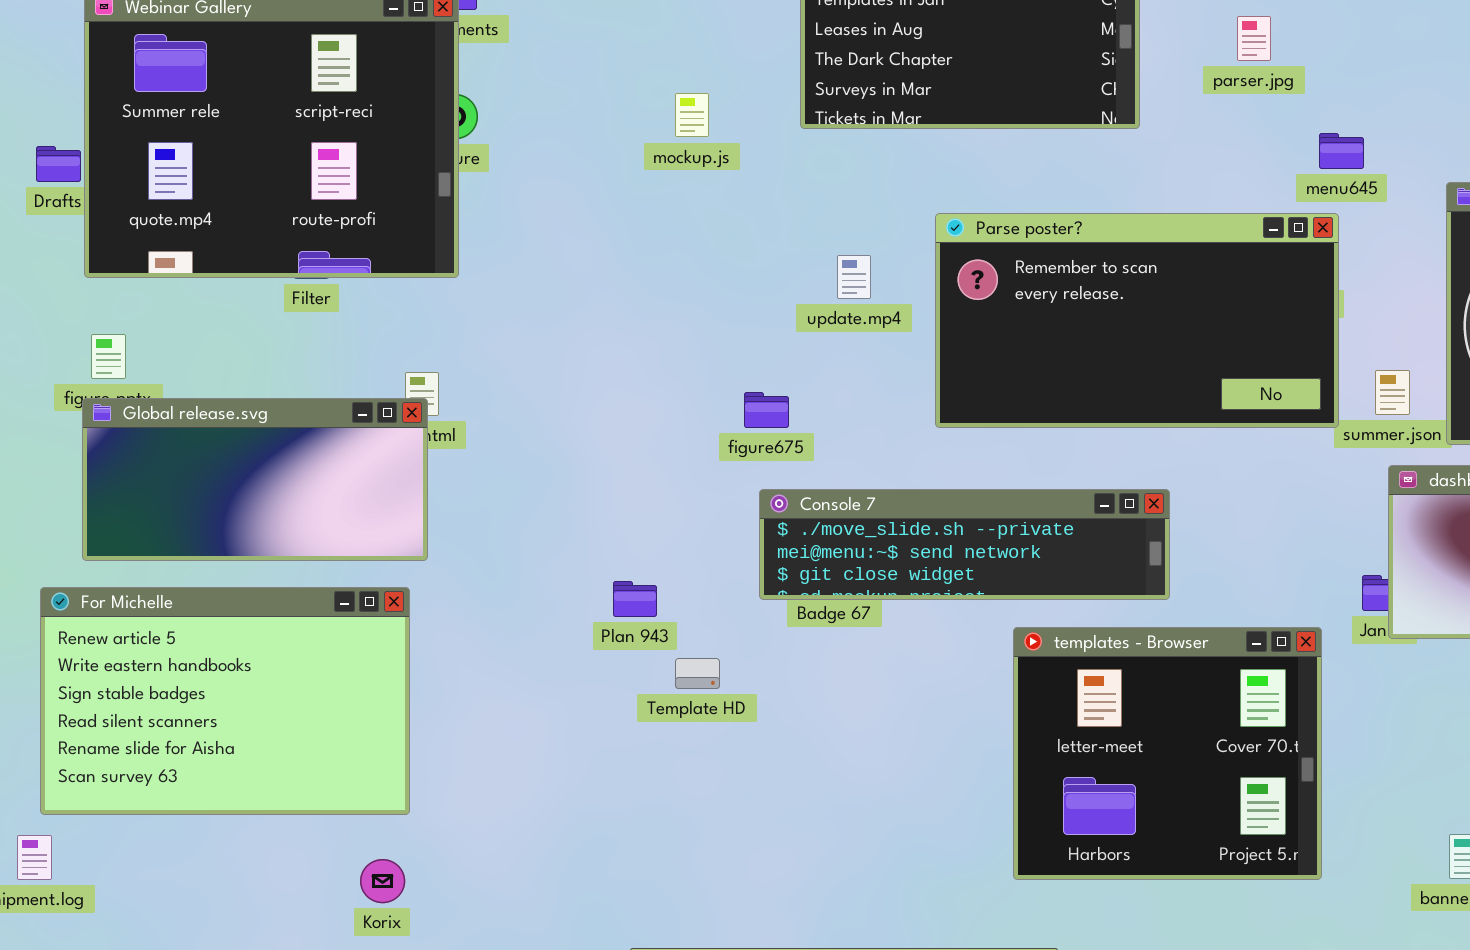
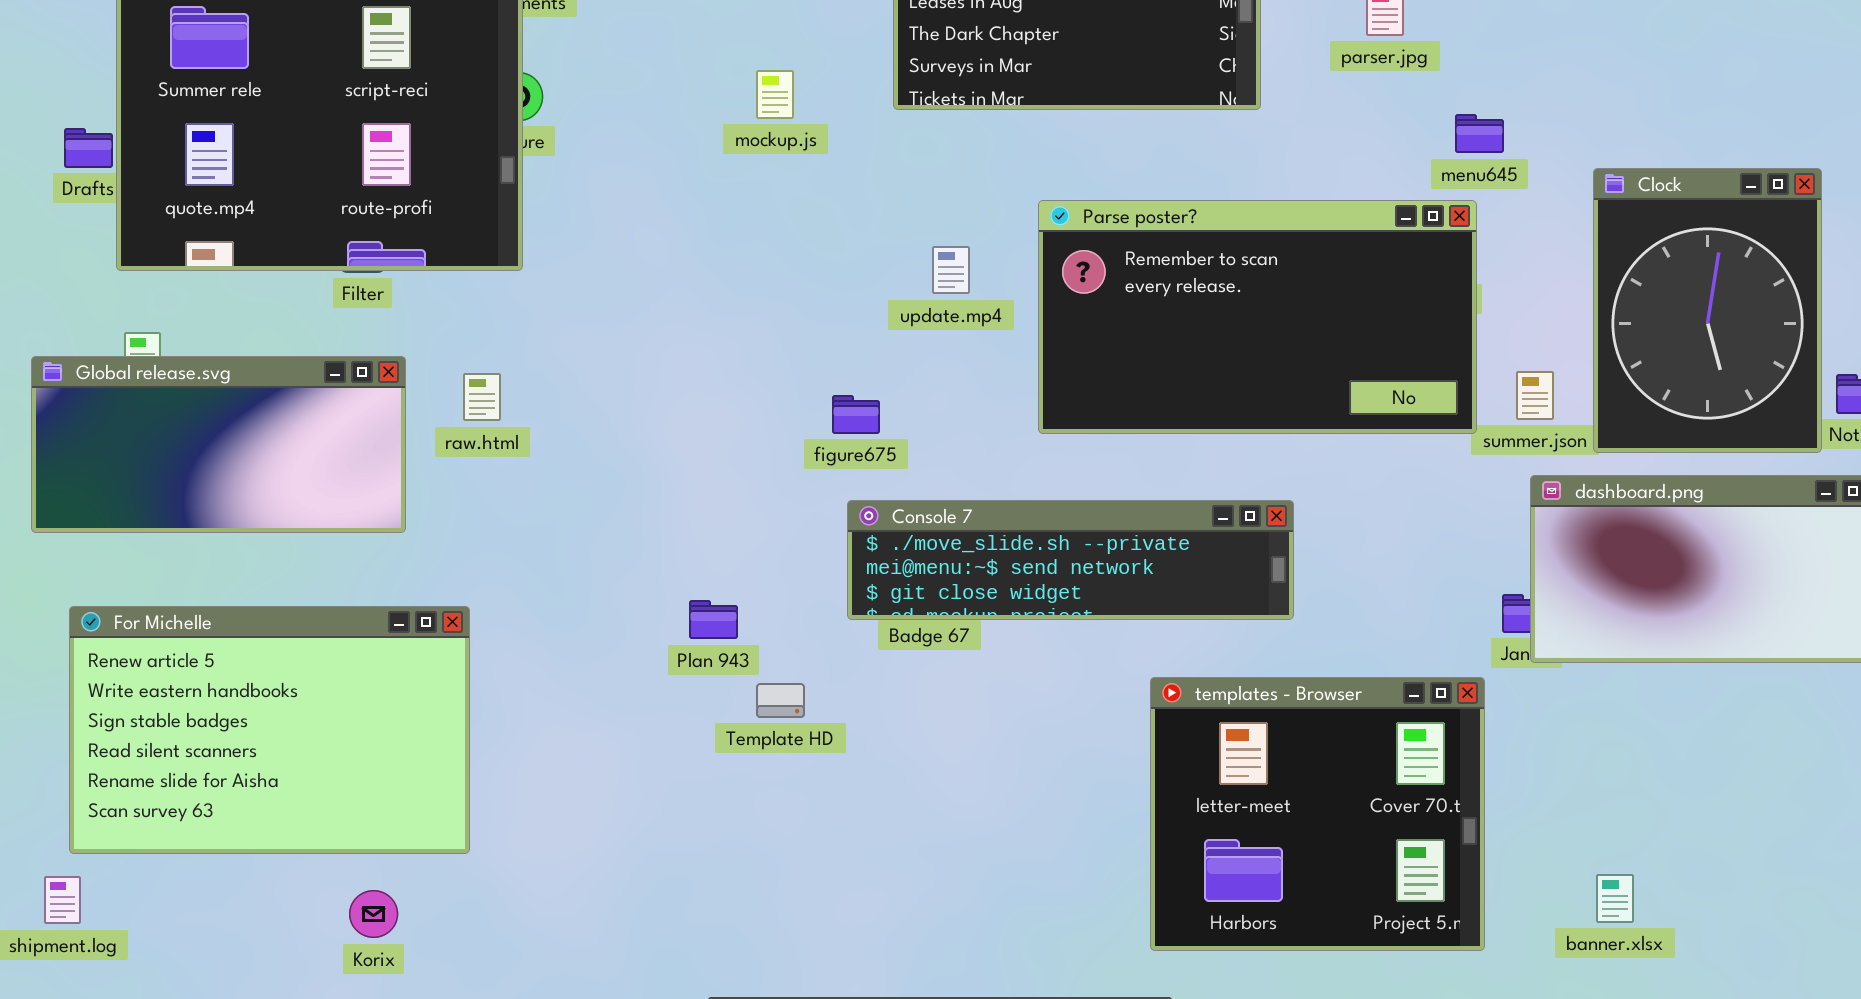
Global release.svg: [82,398,428,561] -> [31,356,406,533], moved
templates - Browser: [1013,627,1322,880] -> [1150,677,1485,951], moved
Korix: [360,859,405,903] -> [349,890,398,938], moved

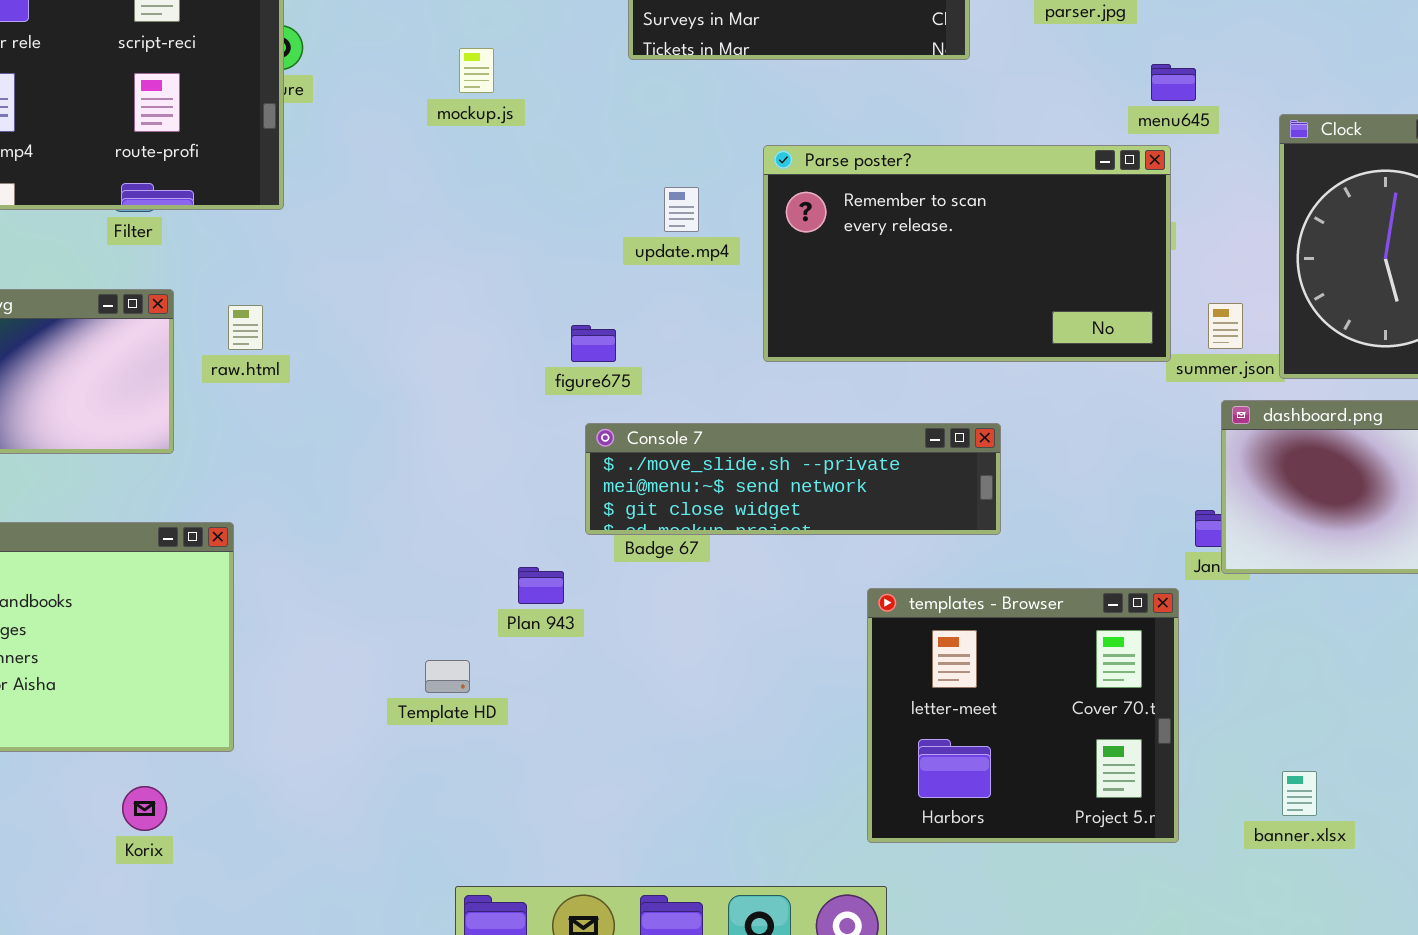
mockup.js: [756,70,794,119] -> [459,48,494,93], moved
Plan 943: [689,600,738,639] -> [518,567,564,604], moved
Template HD: [756,683,805,718] -> [425,660,470,693], moved

